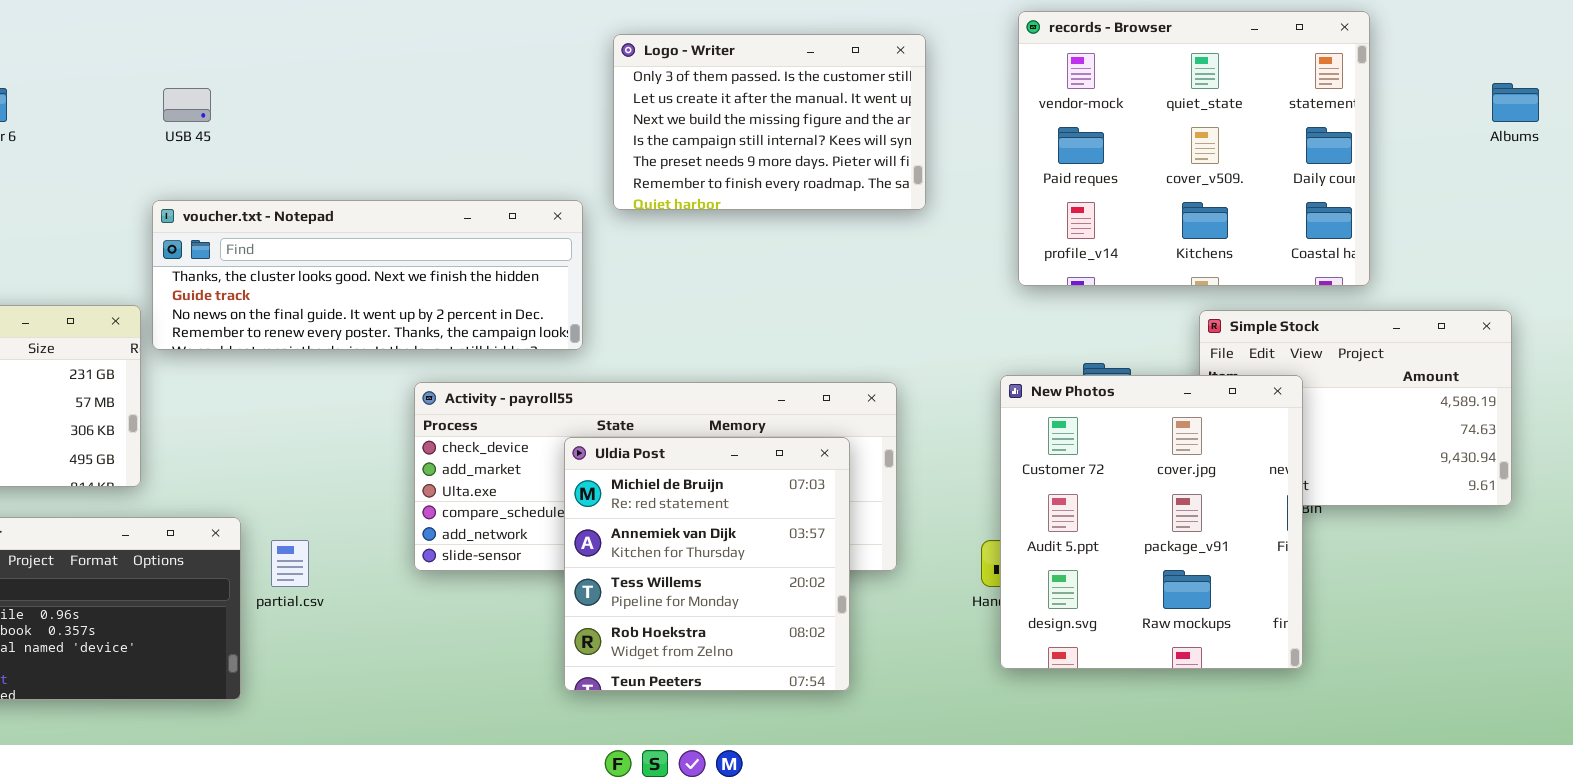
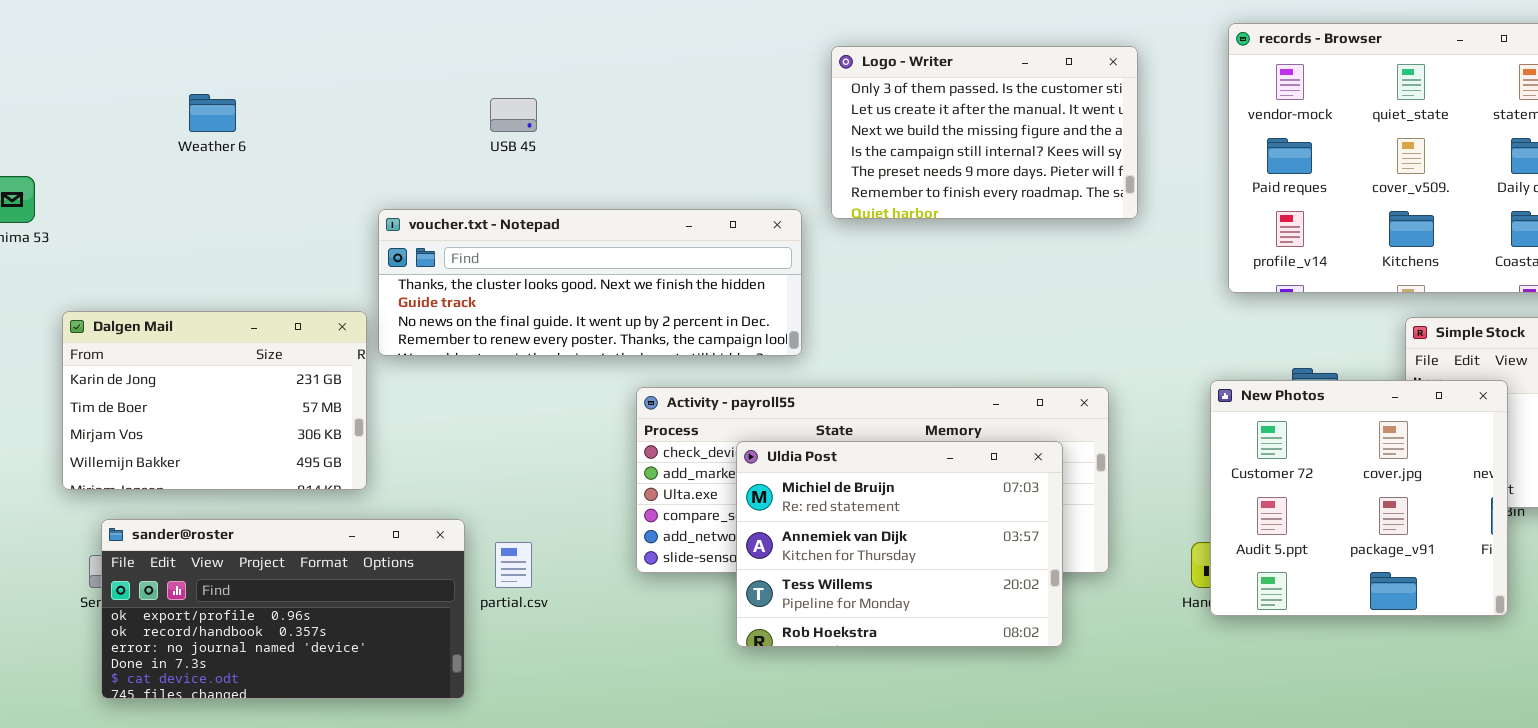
USB 45: [163,88,211,122] -> [490,98,537,132], moved
New Photos: [1000,375,1303,669] -> [1210,380,1508,616], resized
Uldia Post: [564,437,850,691] -> [736,441,1063,647], resized

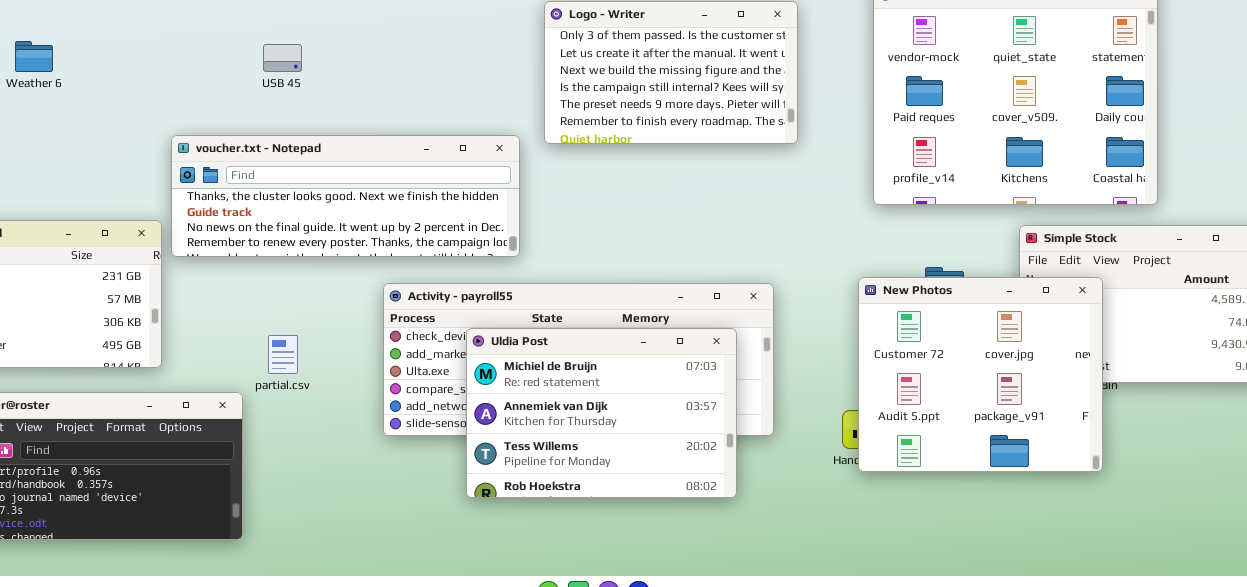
partial.csv: [495,542,532,588] -> [268,335,298,374], moved

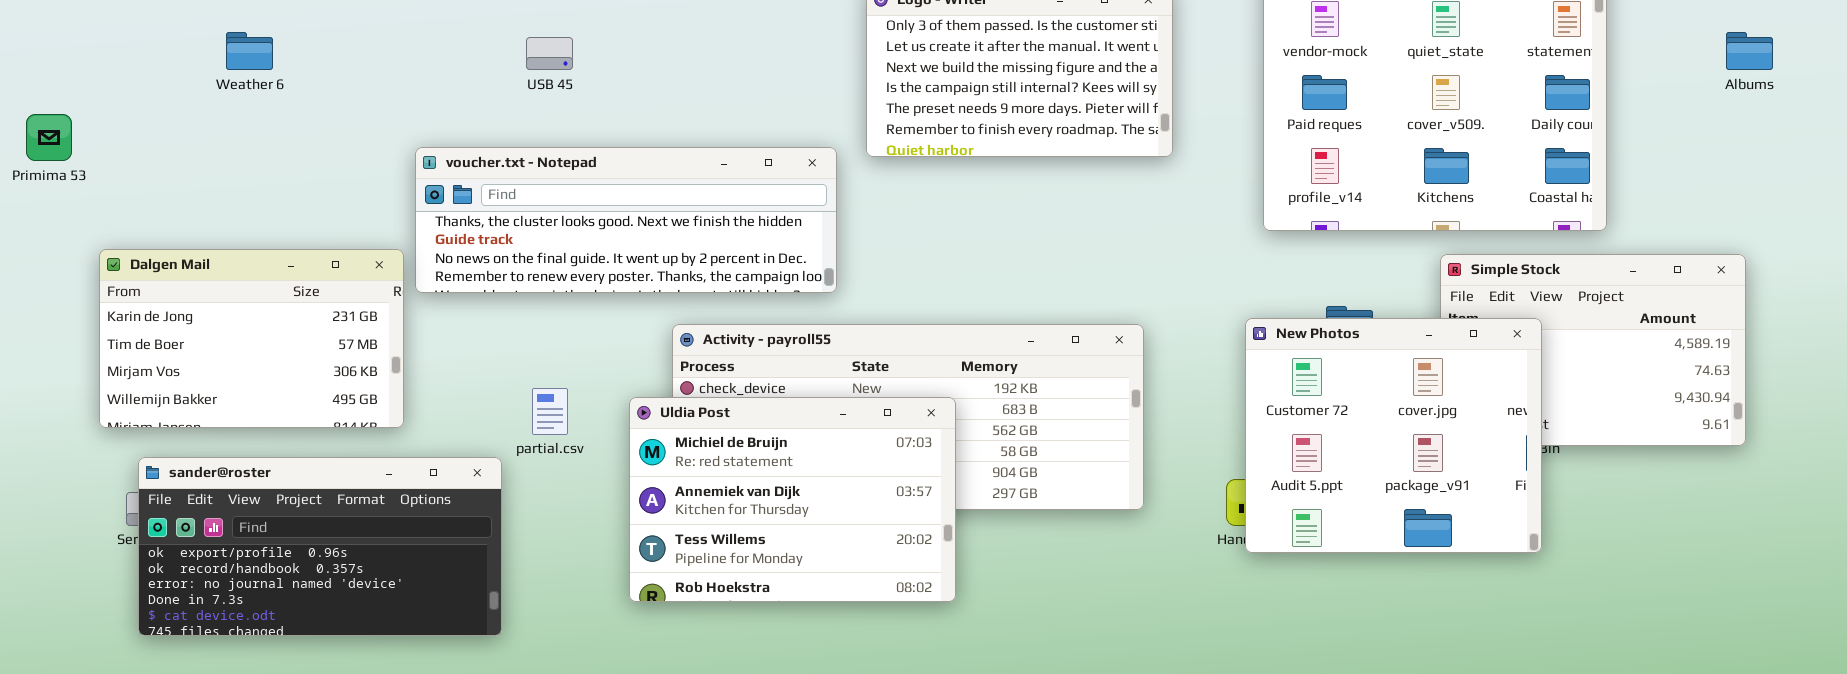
Uldia Post: [466,328,737,498] -> [629,397,956,602], moved

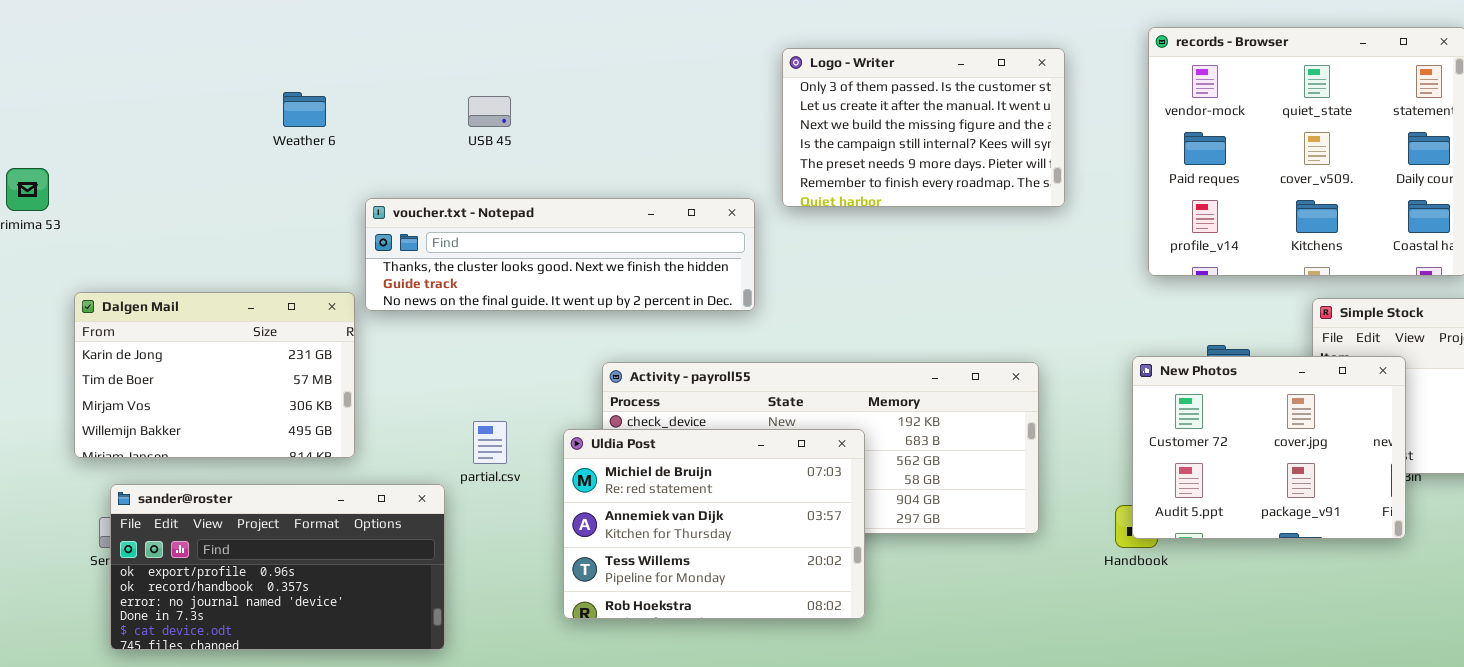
Weather 6: [226,32,273,70] -> [283,92,326,127], moved
voucher.txt - Notepad: [415,147,837,293] -> [365,198,755,311], resized
New Photos: [1245,318,1542,553] -> [1132,356,1406,539], resized

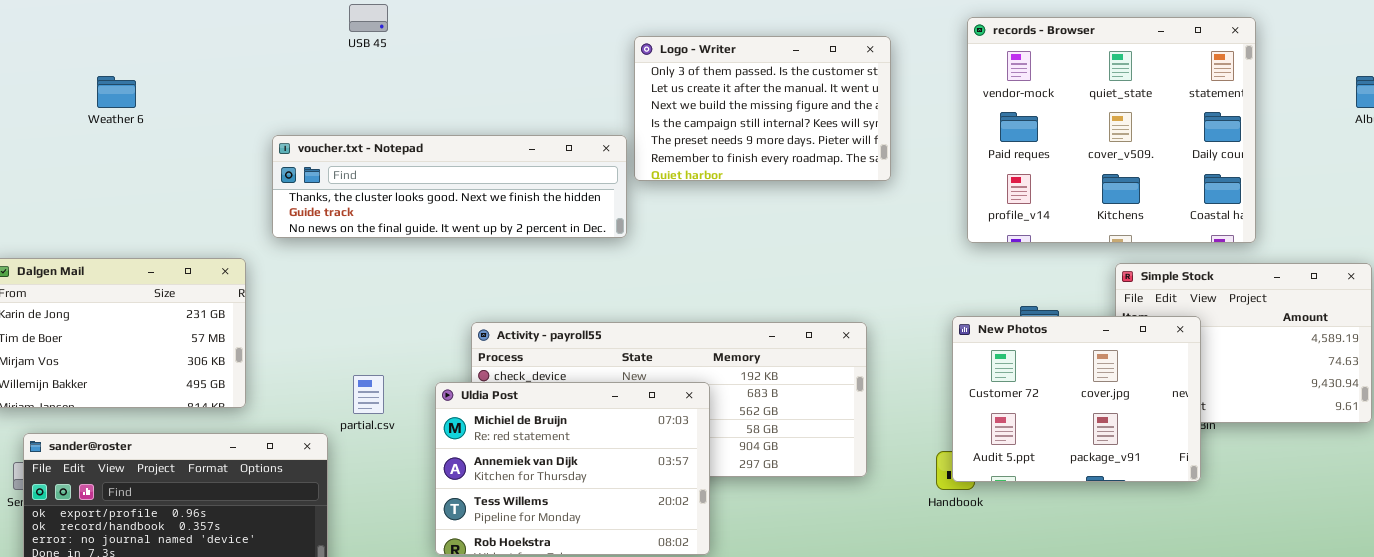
Weather 6: [283,92,326,127] -> [97,76,136,108], moved
USB 45: [468,96,511,127] -> [349,4,388,32], moved
voucher.txt - Notepad: [365,198,755,311] -> [272,135,627,238], moved

